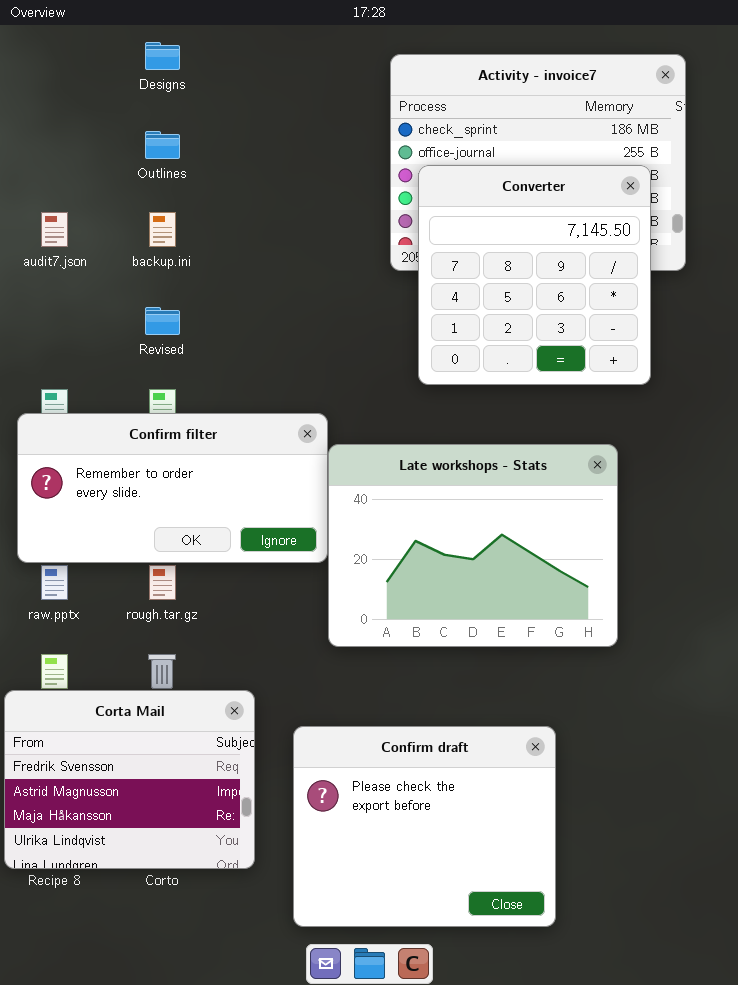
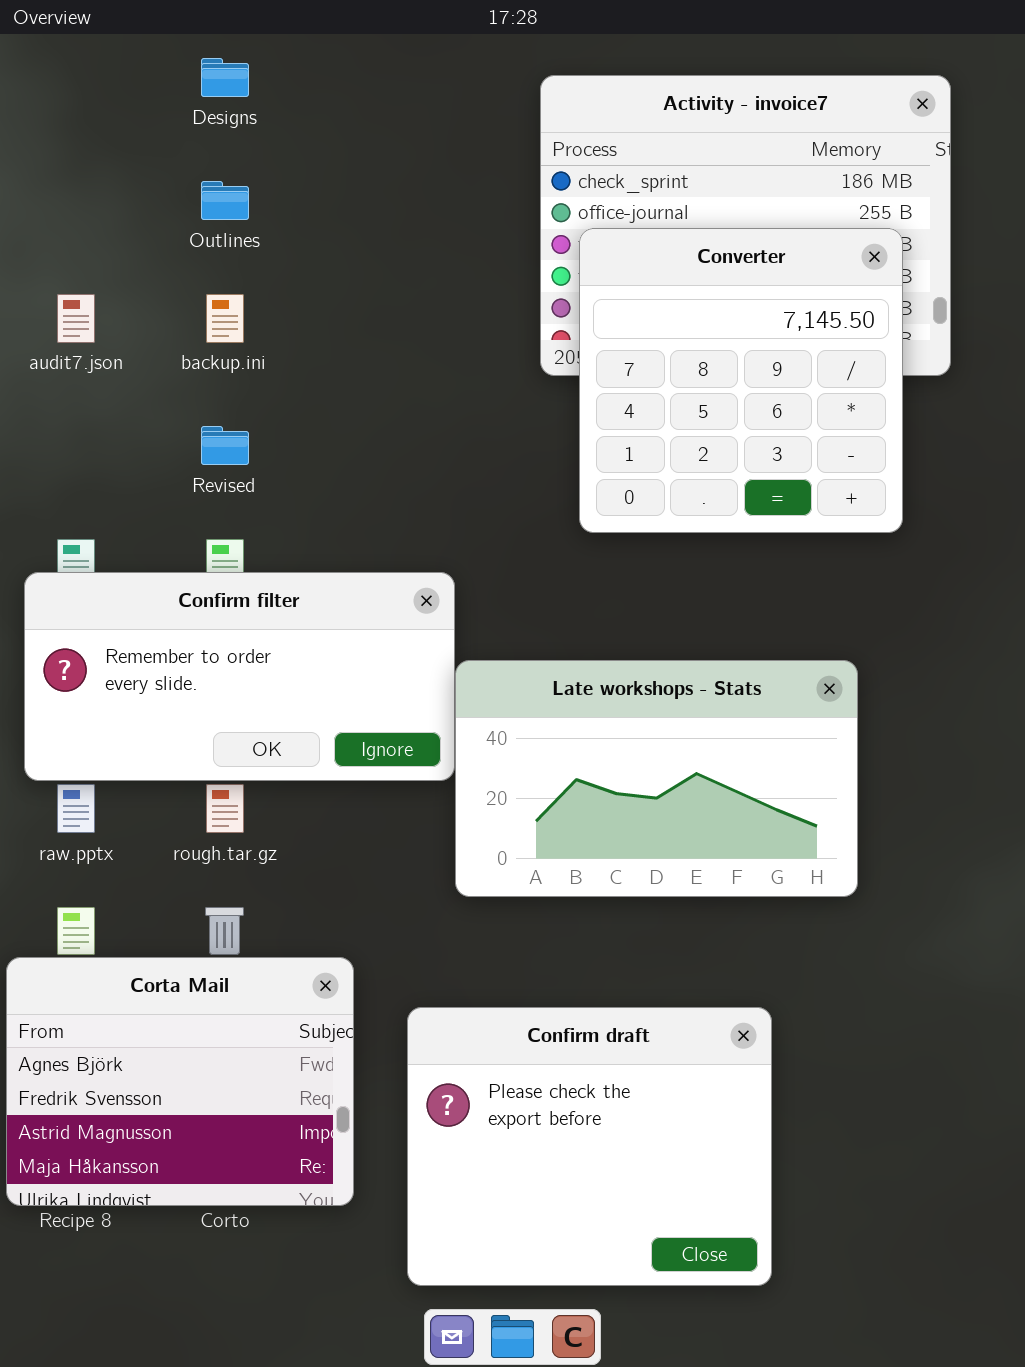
Late workshops - Stats: [328,444,618,647] -> [455,660,858,897], resized
Corta Mail: [4,690,255,869] -> [6,957,354,1206], scrolled up 1 row

